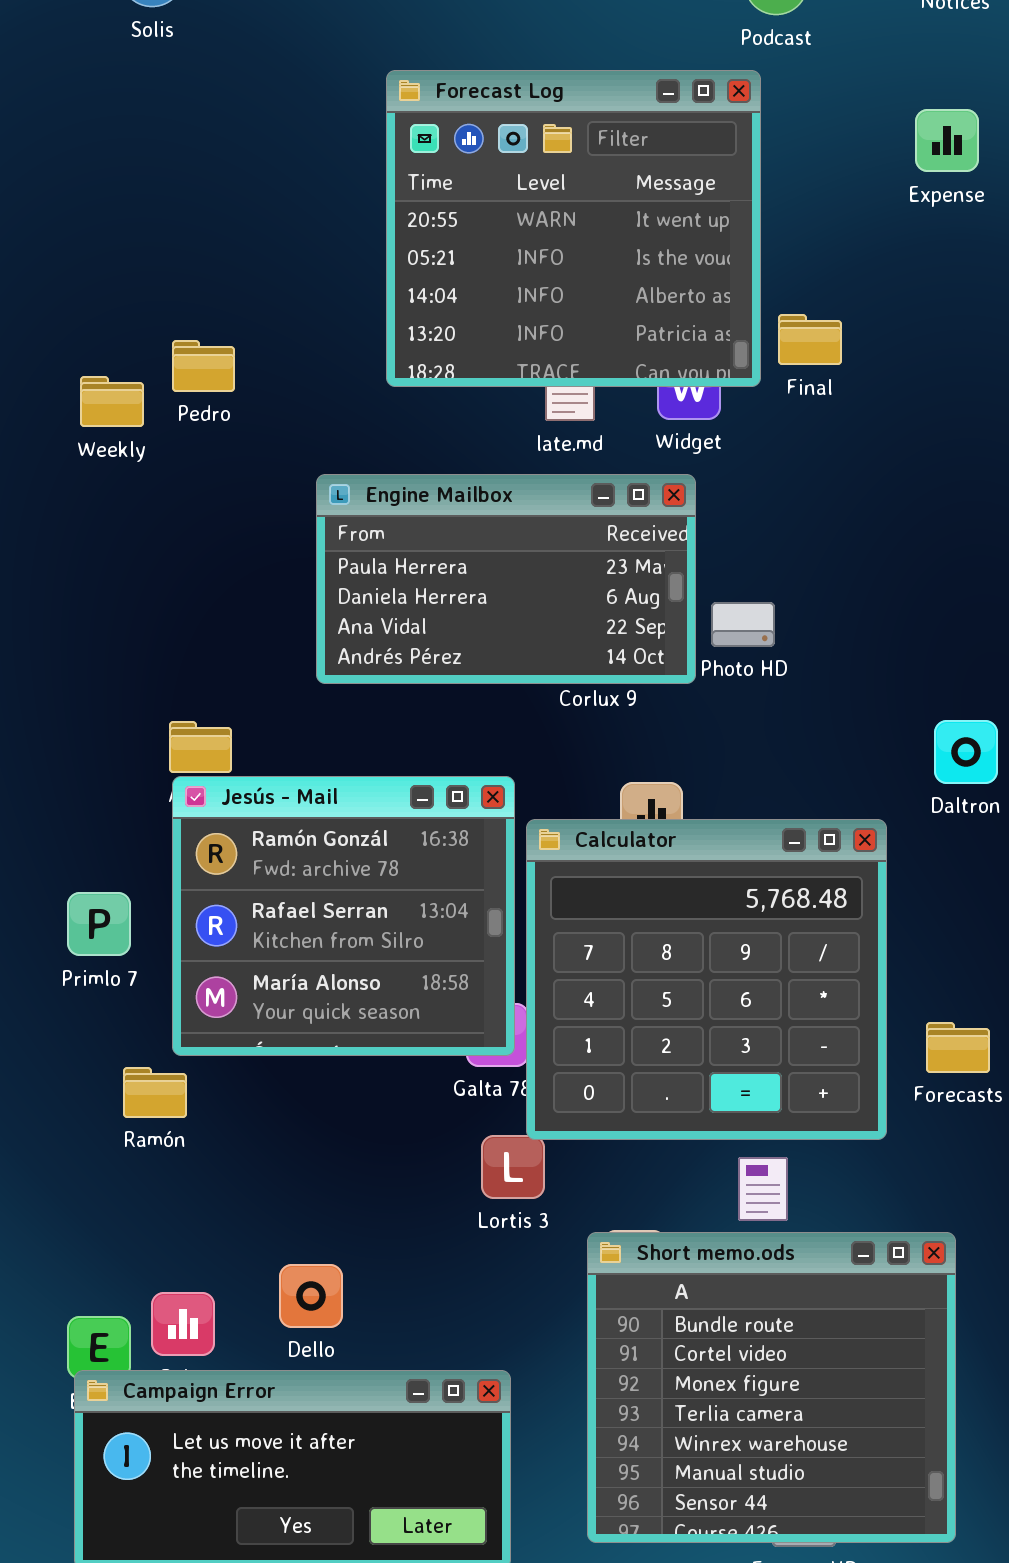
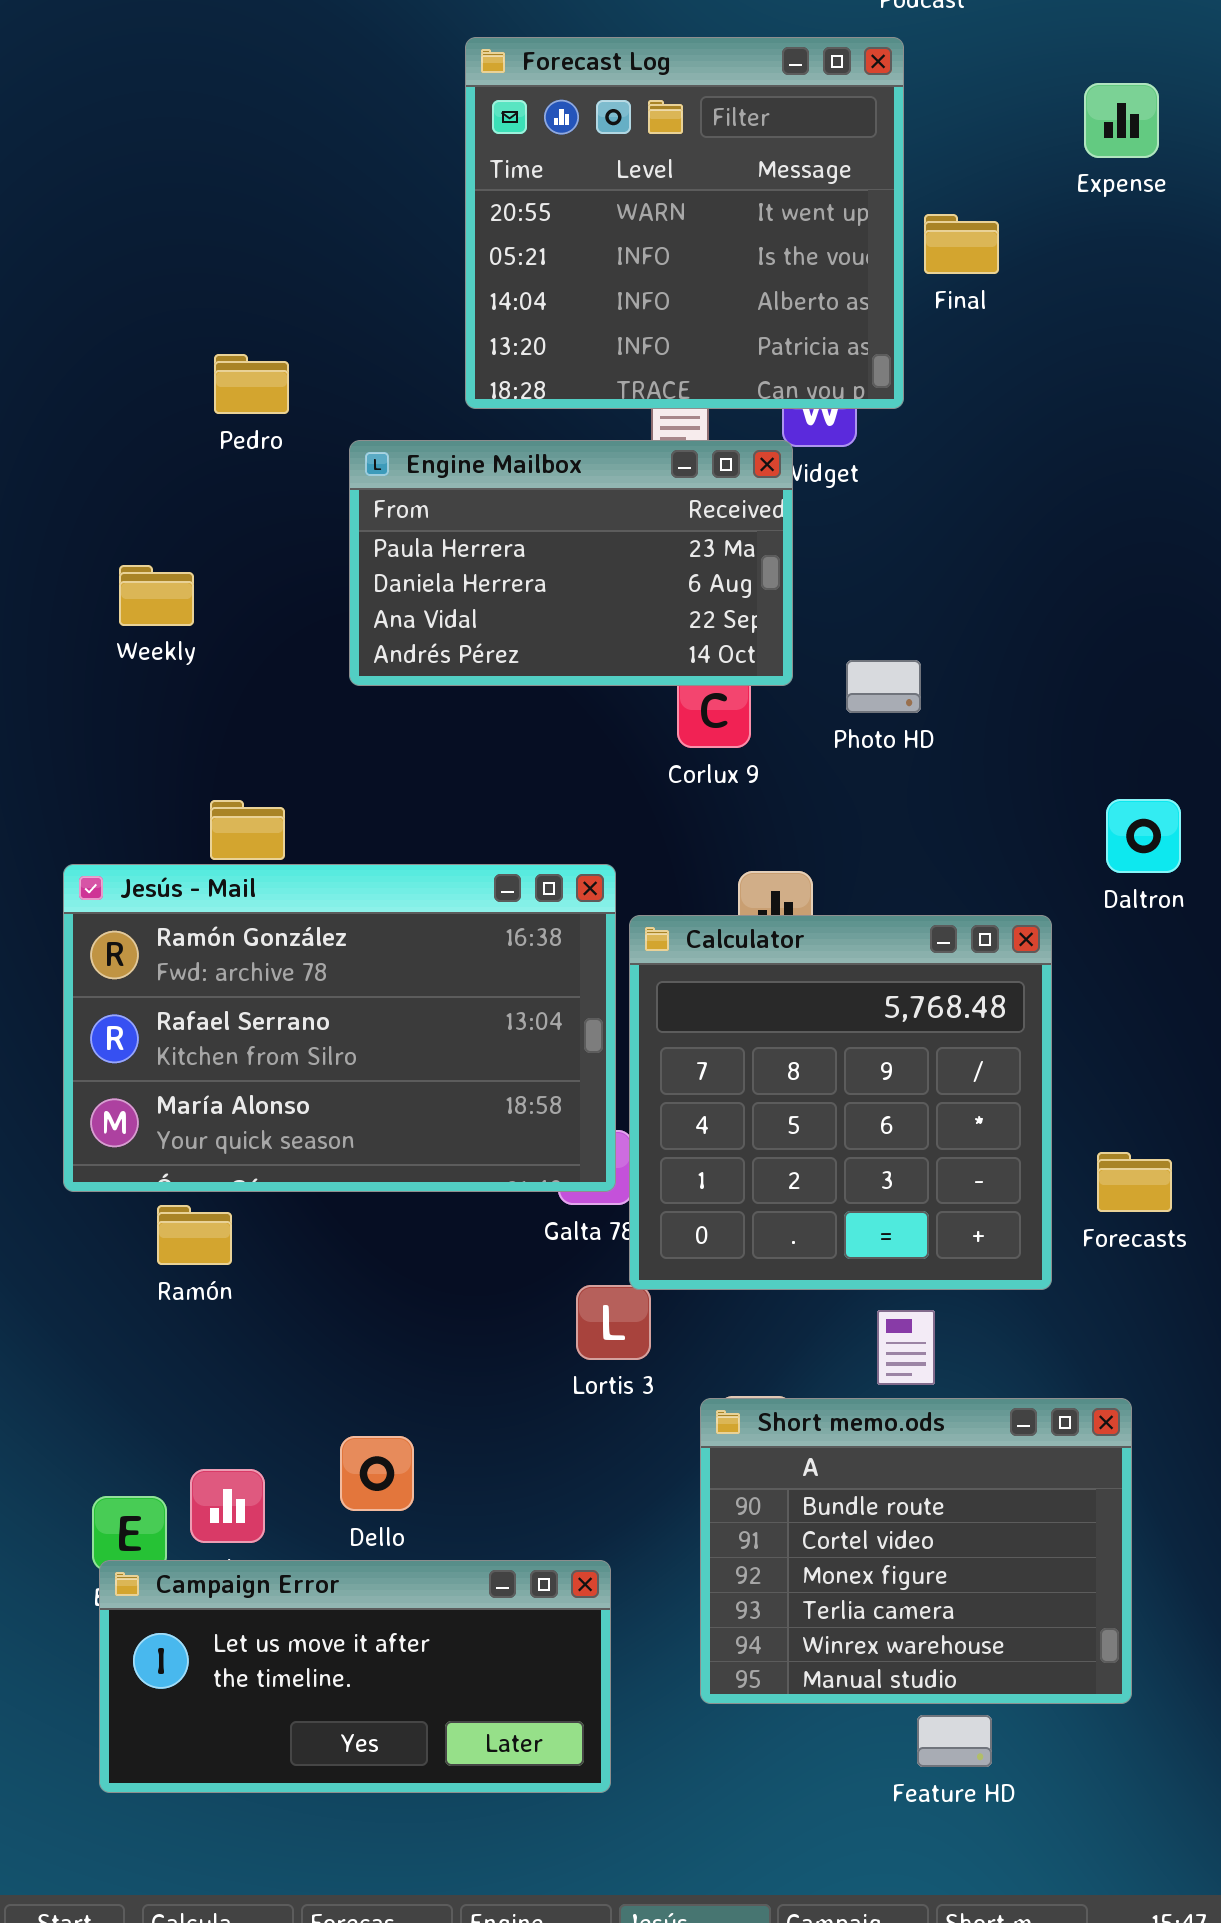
Final: [778,314,842,365] -> [924,214,999,274], moved
Weekly: [80,376,144,427] -> [119,565,194,626], moved
Engine Mailbox: [316,474,696,684] -> [349,440,793,686], moved
Jesús - Mail: [172,776,515,1056] -> [63,864,616,1192], resized
Short memo.ods: [587,1232,956,1543] -> [700,1398,1132,1704], resized

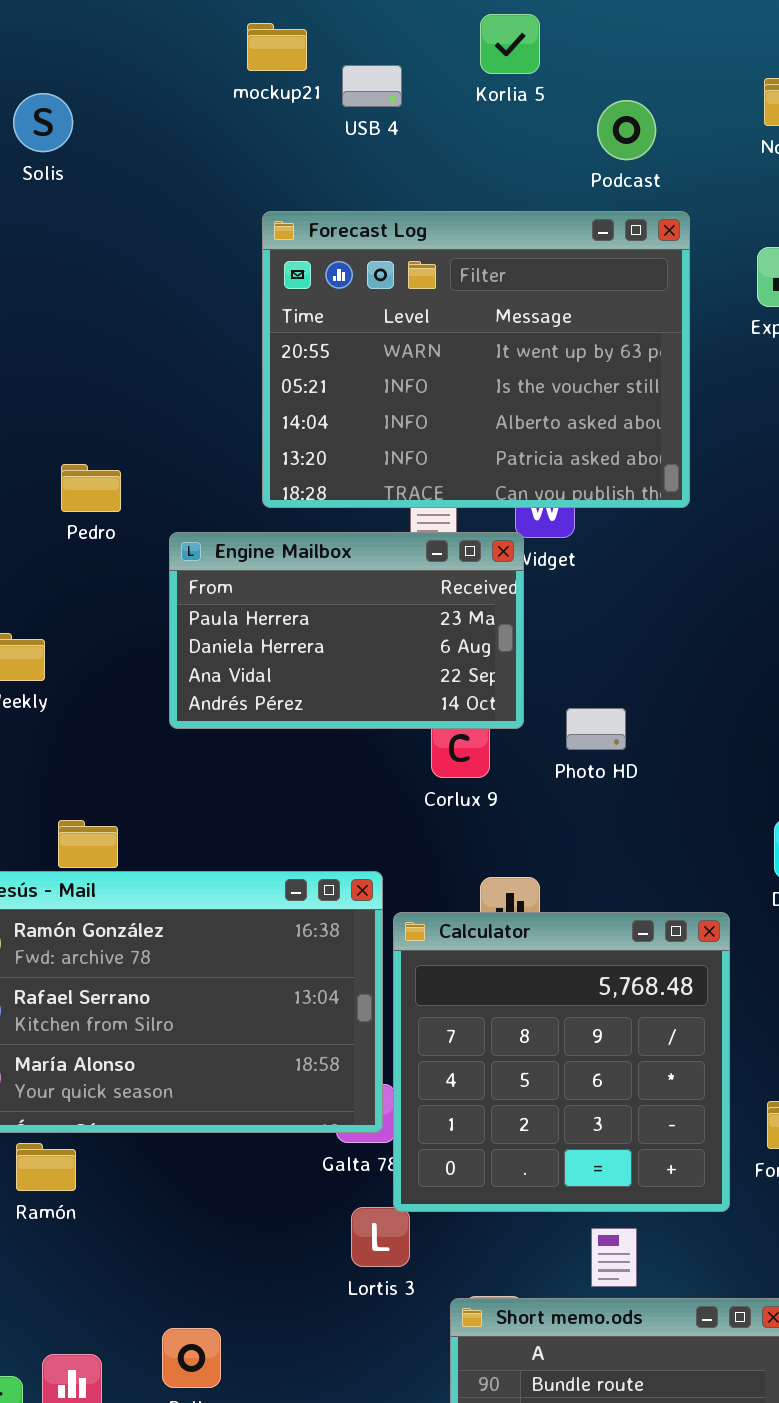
Forecast Log: [465,37,904,409] -> [262,211,690,508], resized

